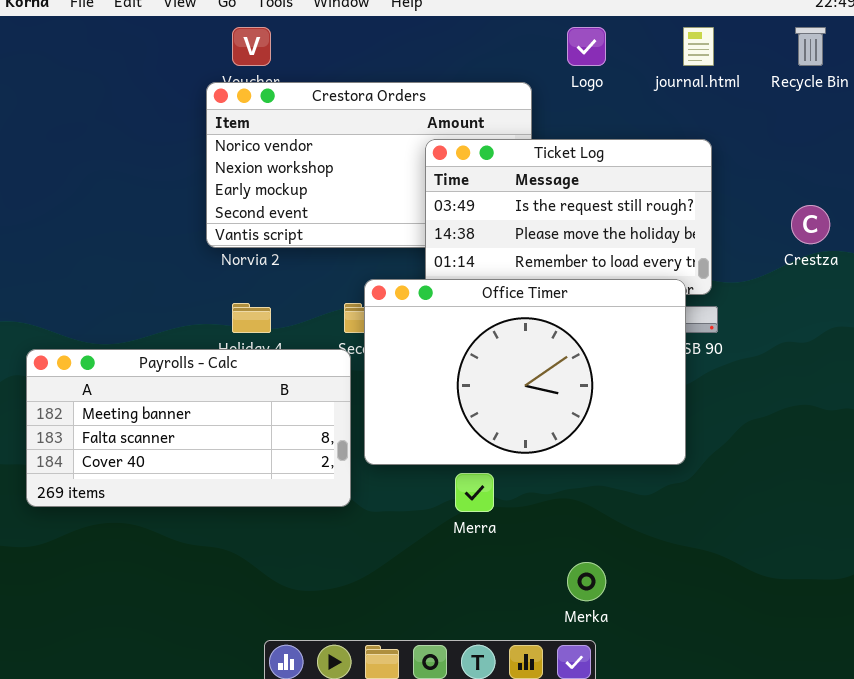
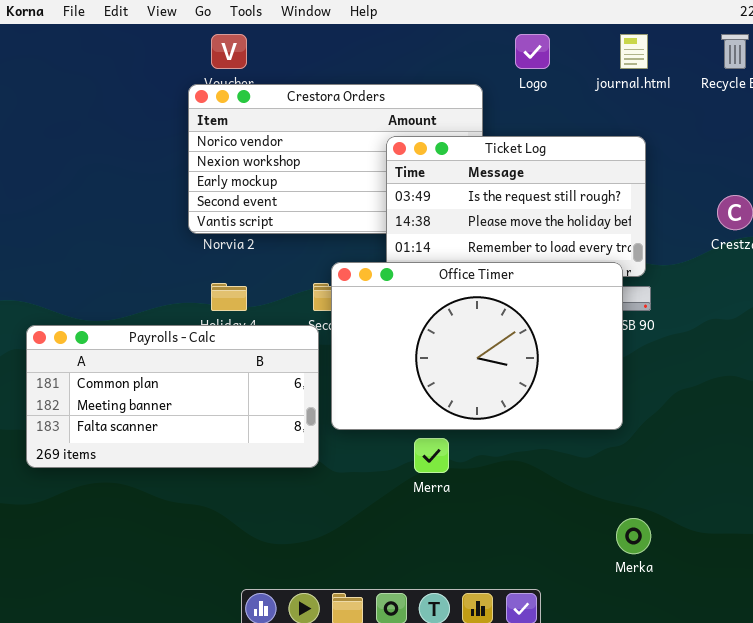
Payrolls - Calc: [26,349,351,507] -> [26,325,319,468], scrolled up 1 row
Merka: [567,562,606,601] -> [616,518,651,554], moved

